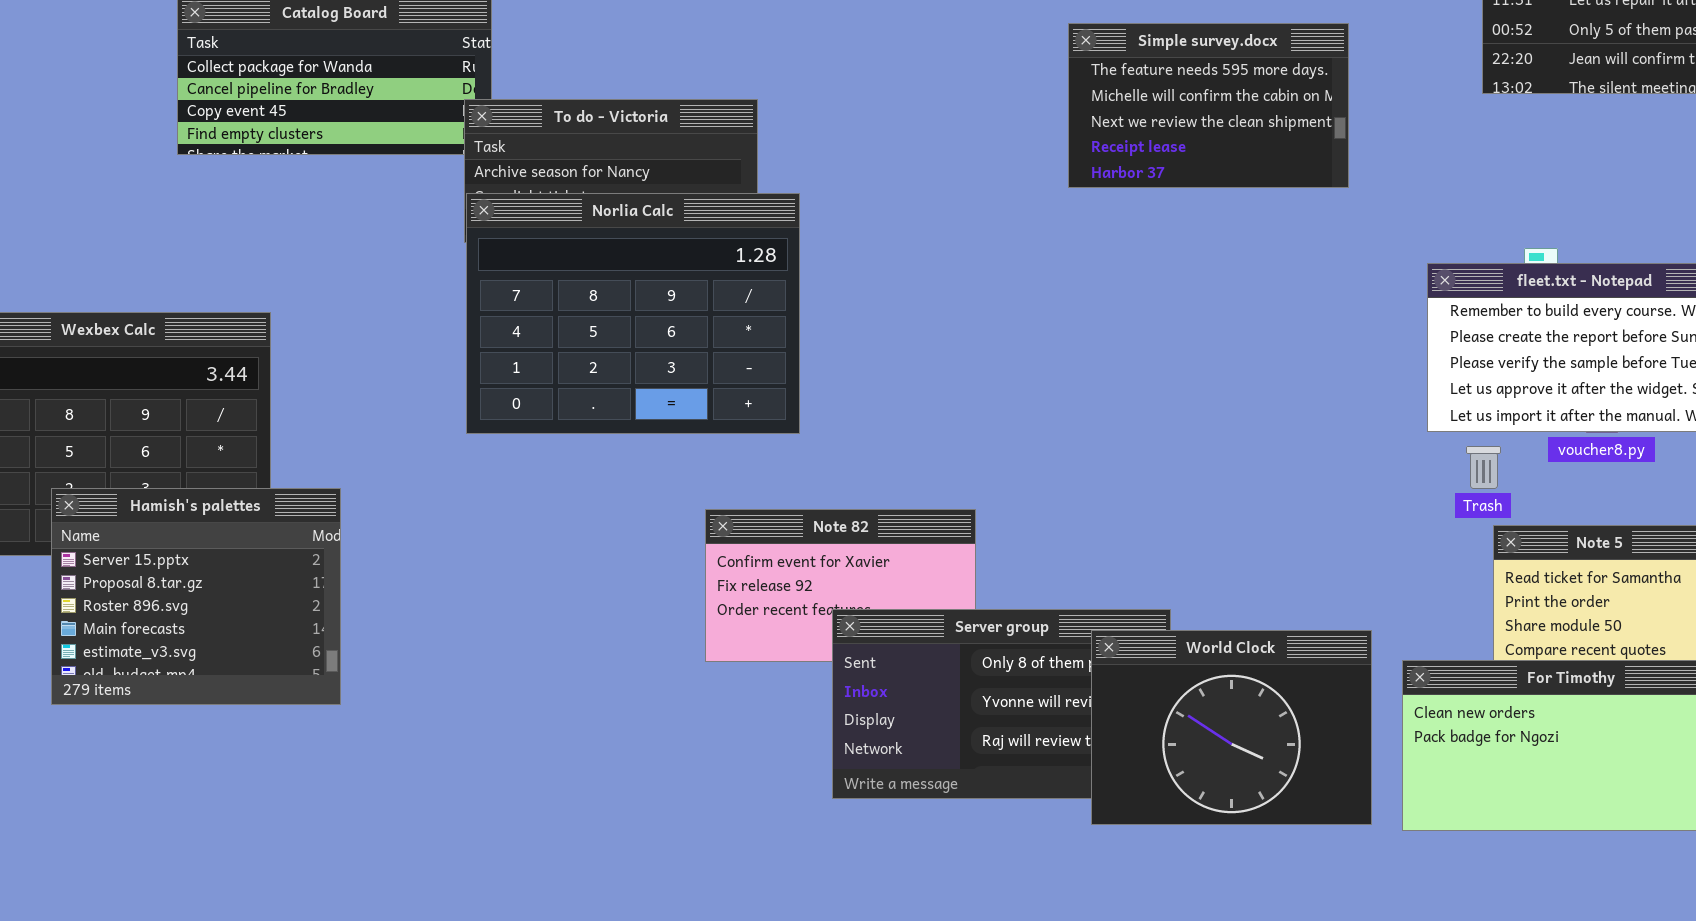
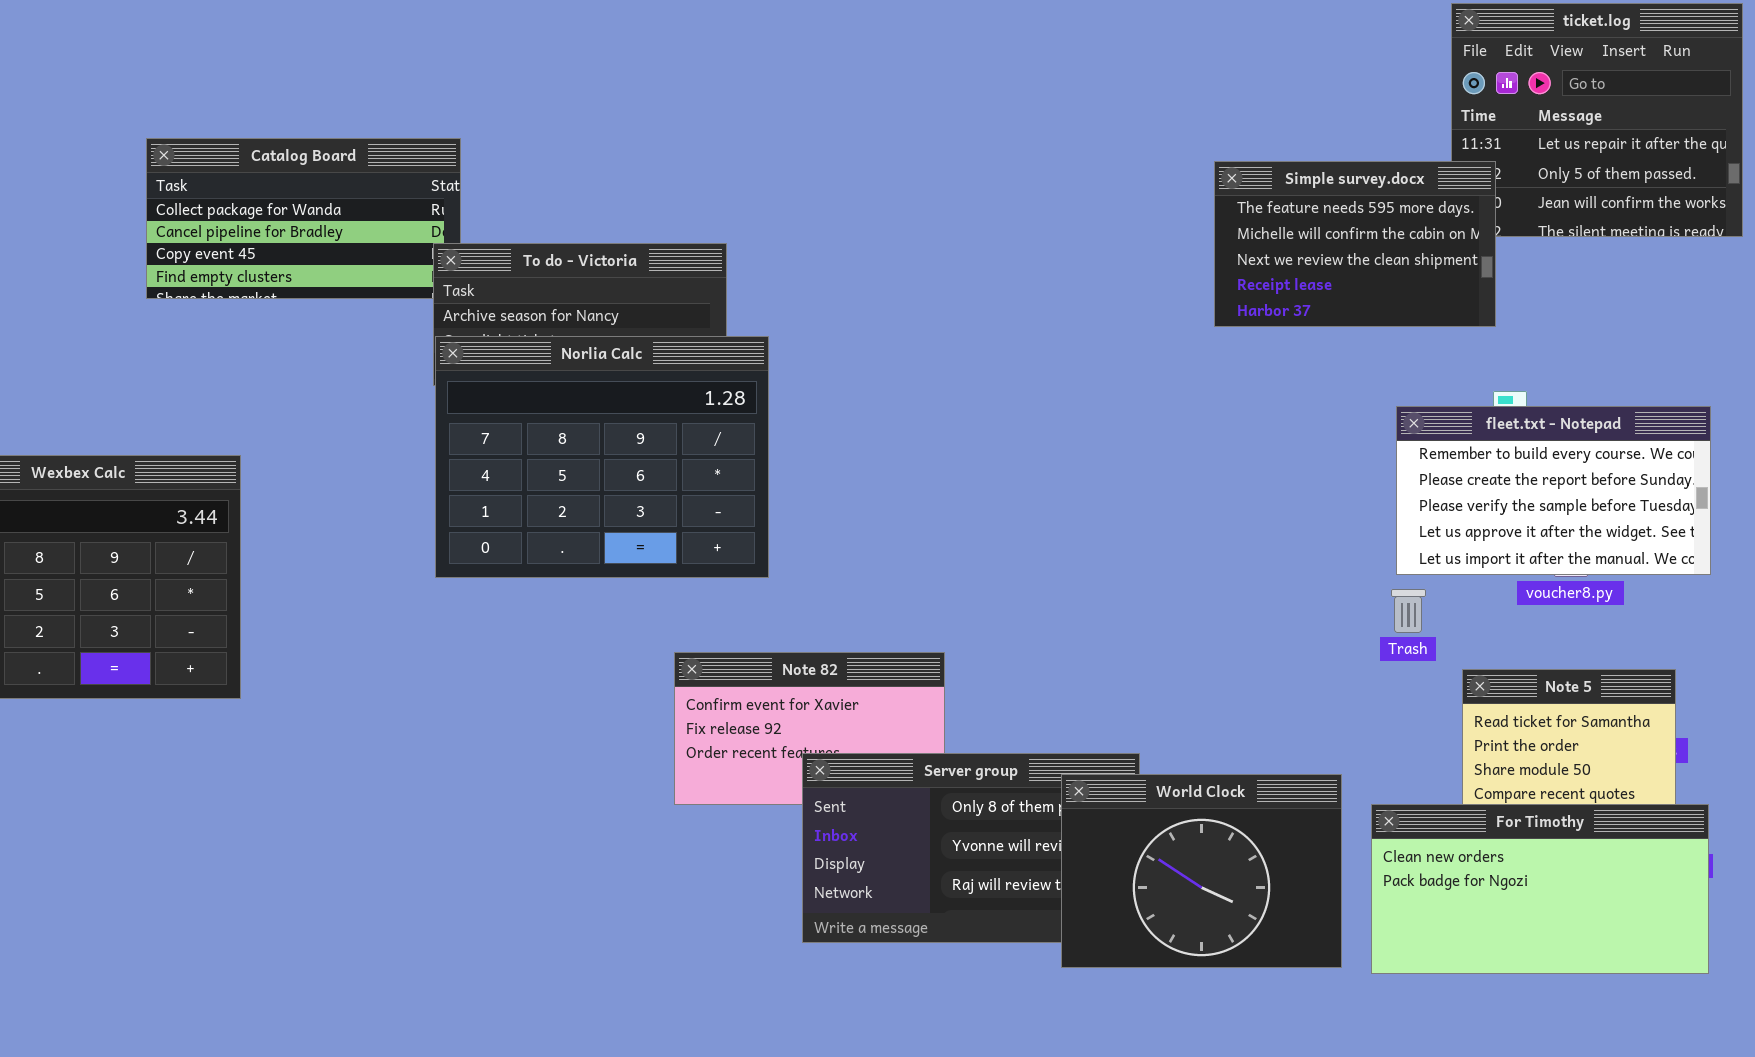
Simple survey.docx: [1068,23,1349,188] -> [1214,161,1496,327], moved
Trash: [1466,446,1501,489] -> [1391,589,1426,633], moved
Hamish's palettes: [51,488,341,705] -> none, closed

